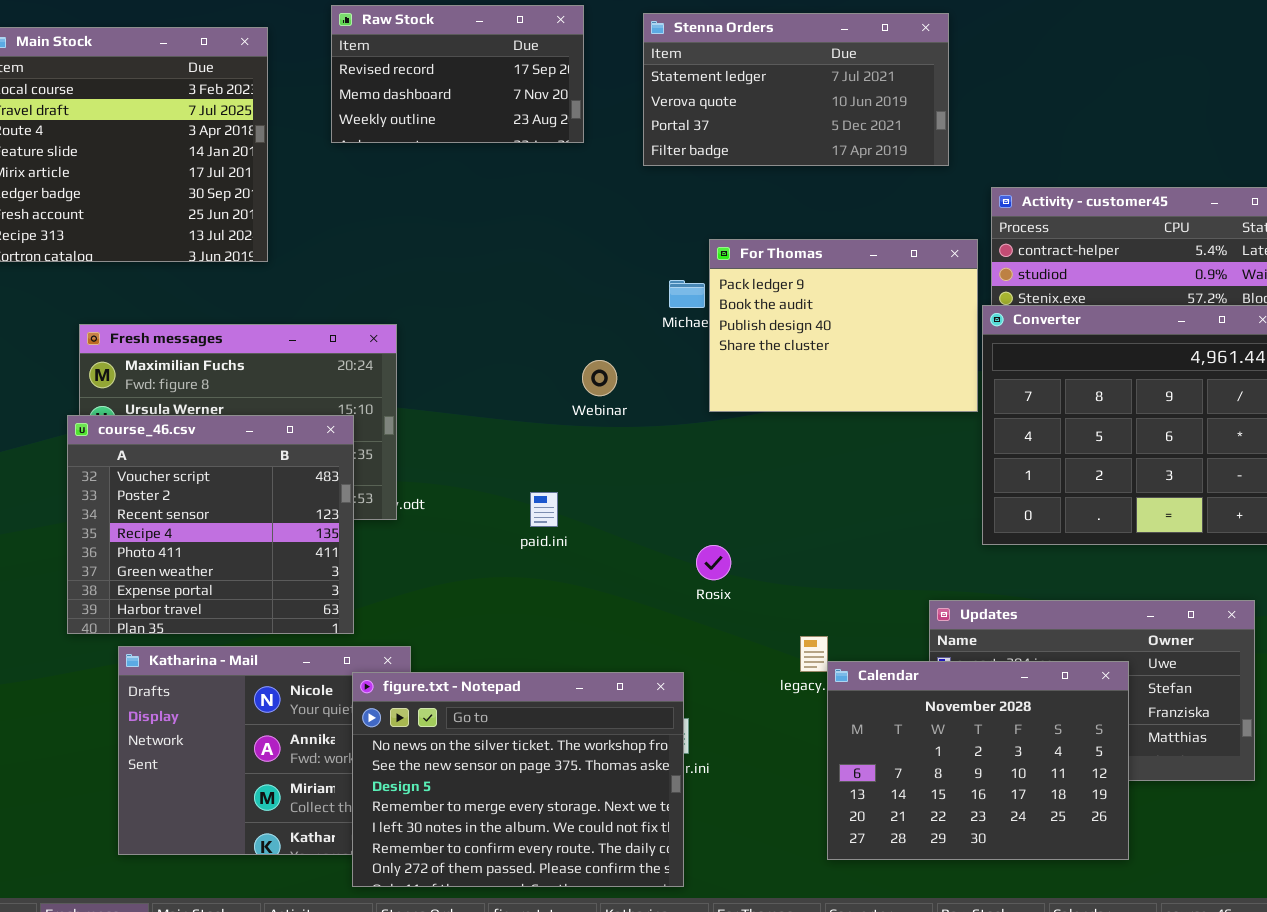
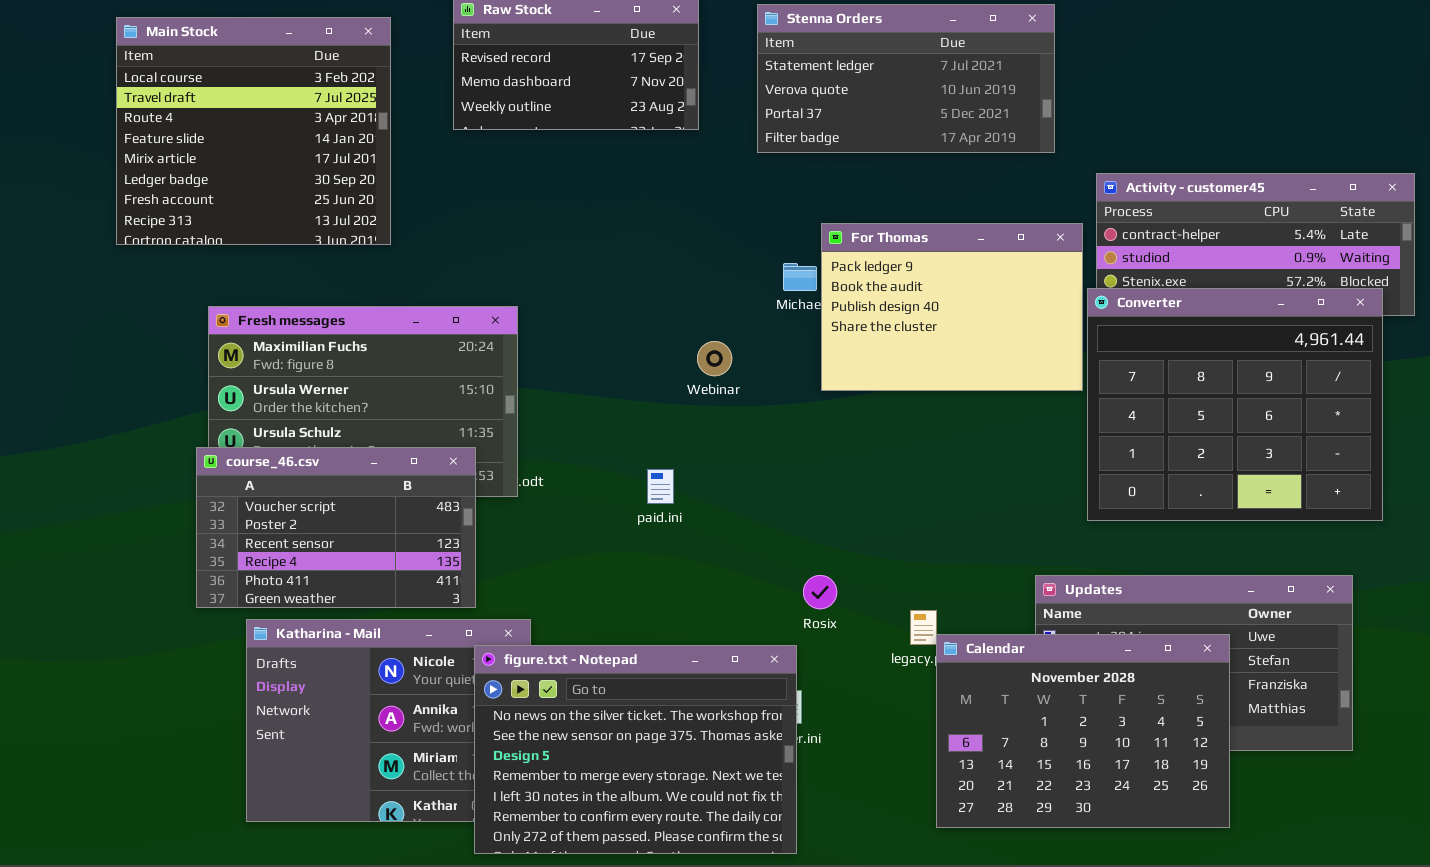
course_46.csv: [67,415,354,634] -> [196,447,476,608], resized
Rosix: [696,545,731,580] -> [803,575,837,609], moved

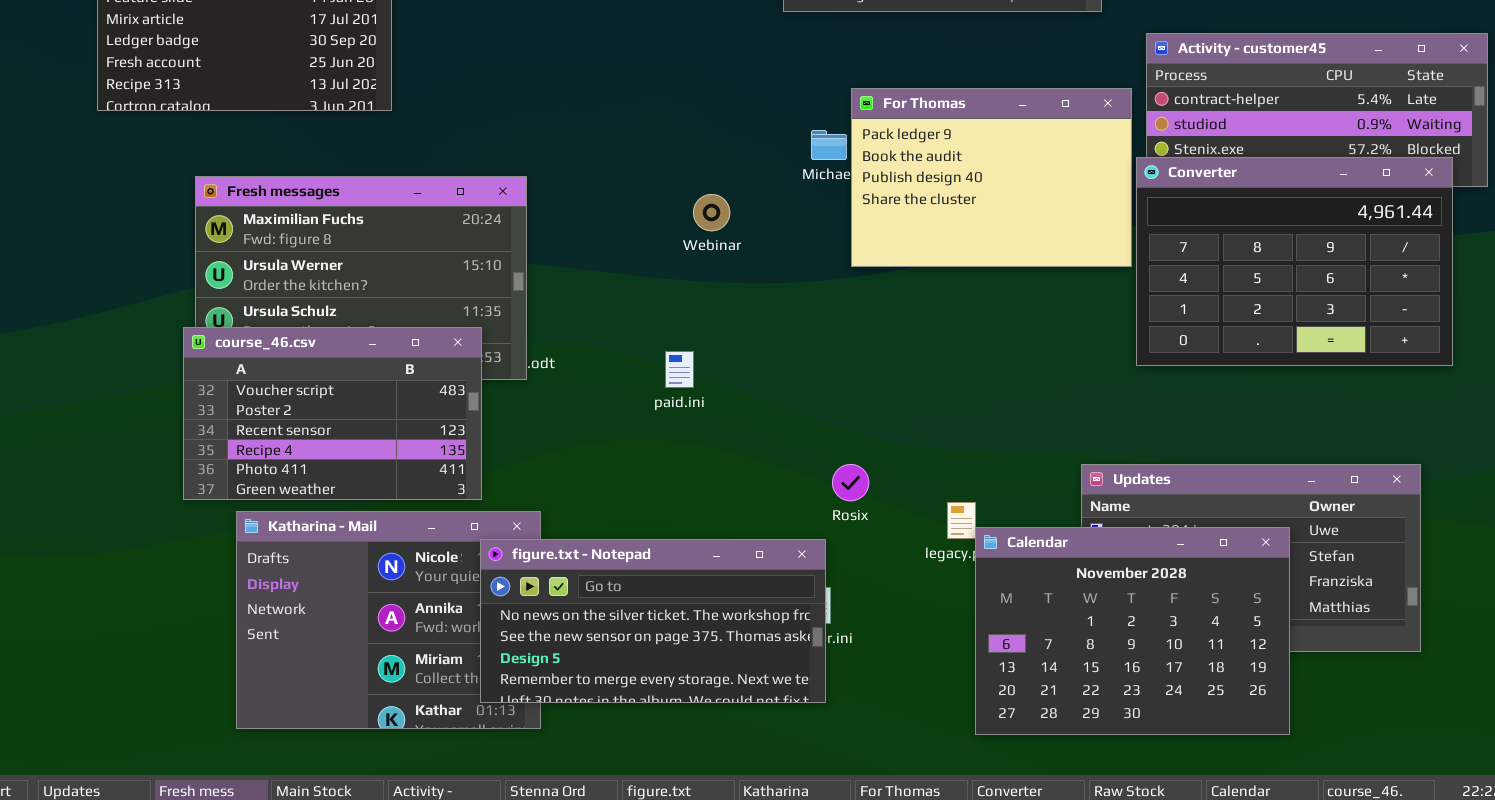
Converter: [1087,288,1383,521] -> [1136,157,1453,366], resized
Webinar: [697,341,732,376] -> [693,194,730,231], moved
figure.txt - Notepad: [474,645,797,854] -> [480,539,826,703], resized

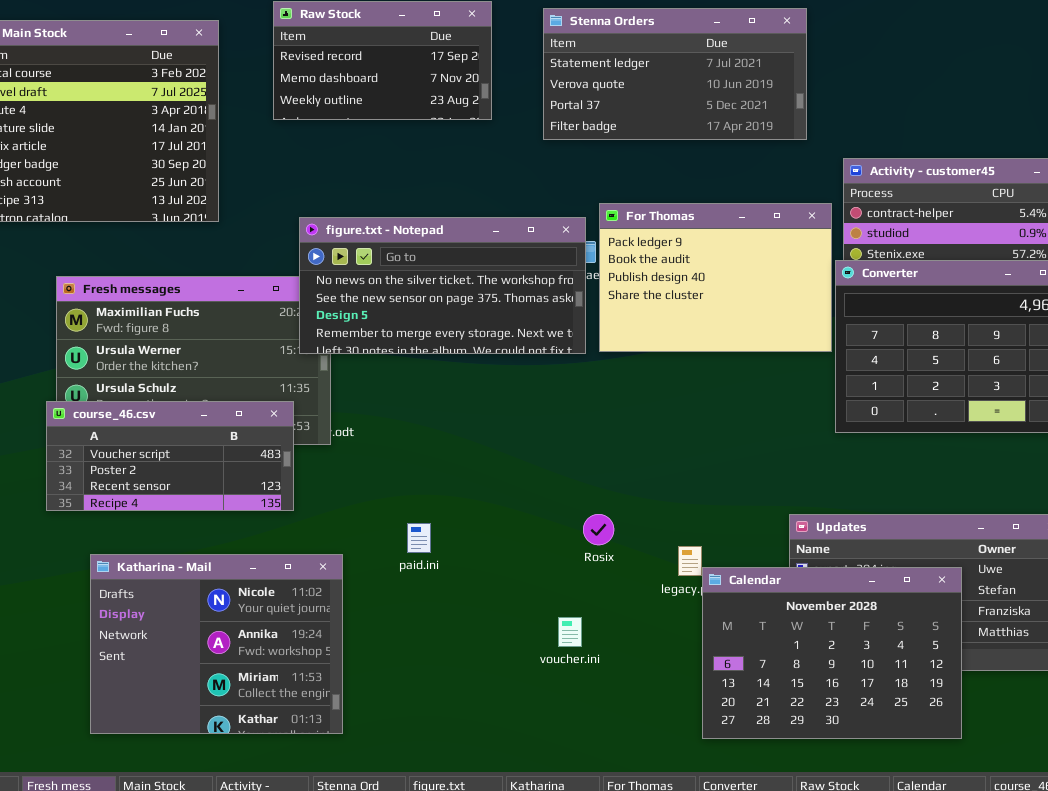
course_46.csv: [183,327,482,500] -> [46,401,294,511], resized
paid.ini: [665,351,694,388] -> [407,523,431,553], moved
figure.txt - Notepad: [480,539,826,703] -> [299,217,586,354], moved

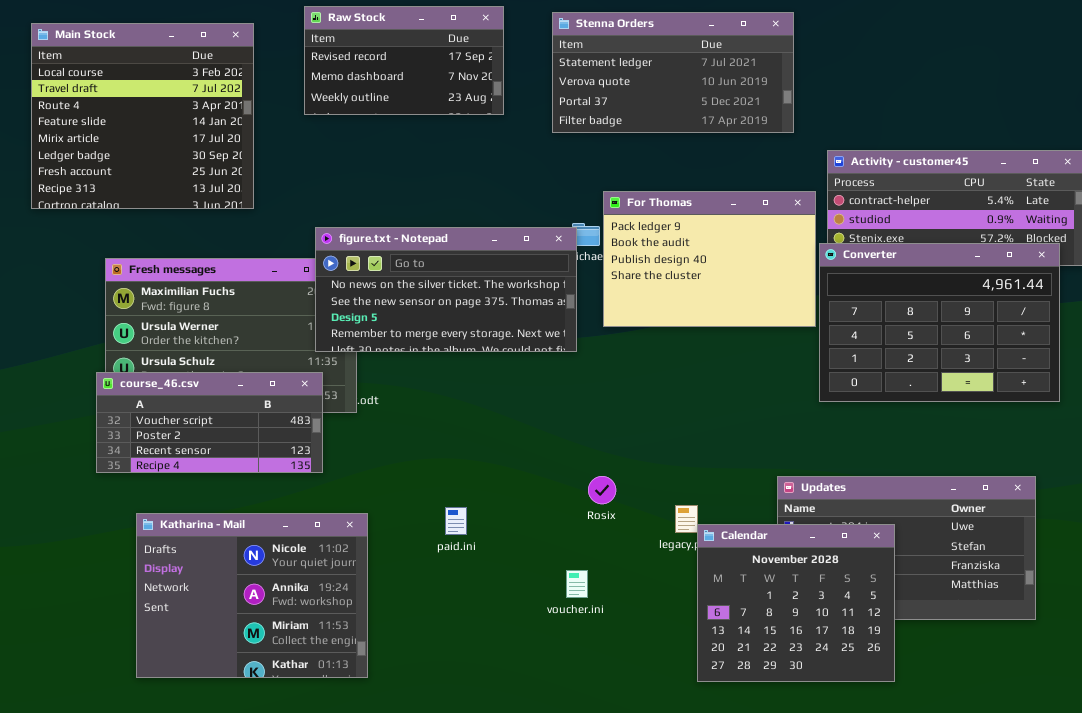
figure.txt - Notepad: [299,217,586,354] -> [315,227,577,352], moved
paid.ini: [407,523,431,553] -> [445,507,467,535], moved
Calendar: [702,567,962,739] -> [697,524,895,682], resized

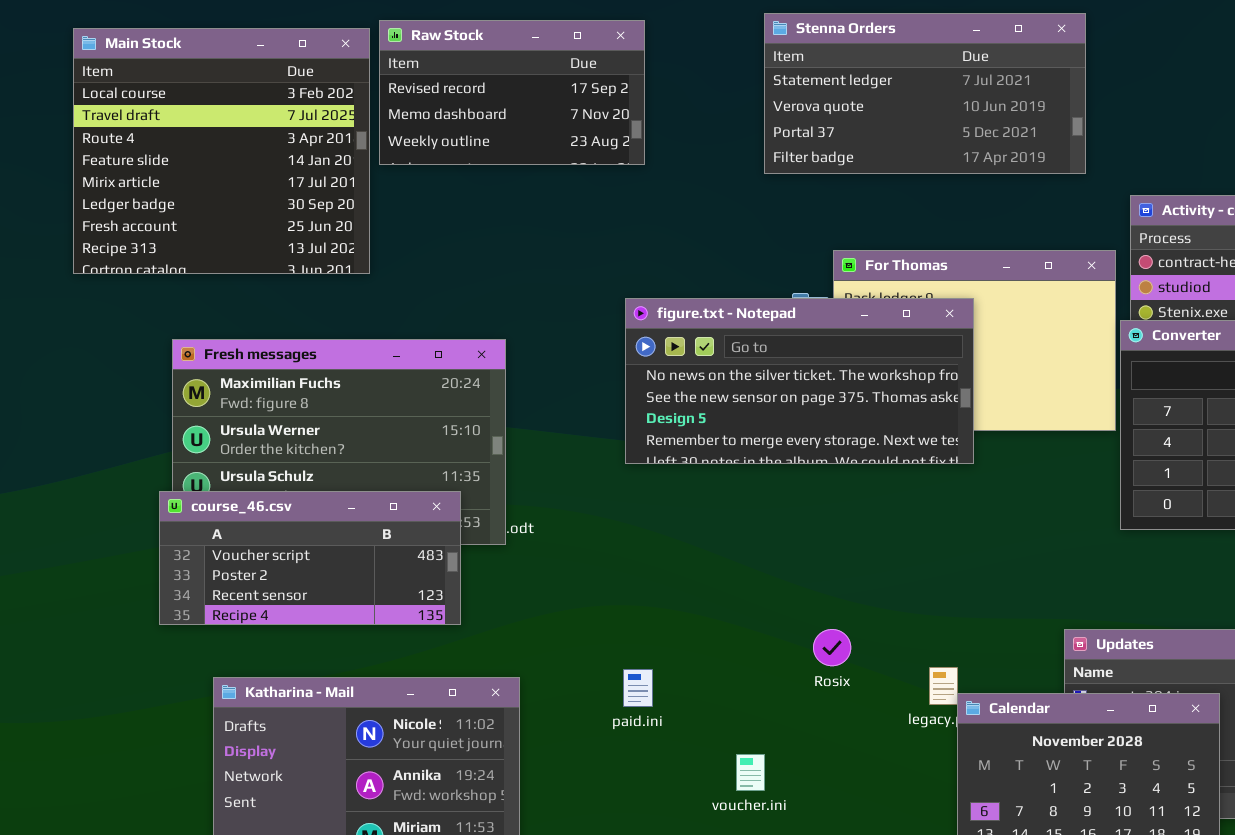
Raw Stock: [304,6,504,115] -> [379,20,645,165], moved
figure.txt - Notepad: [315,227,577,352] -> [625,298,974,464], moved
voucher.ini: [566,570,588,598] -> [736,754,765,791], moved

